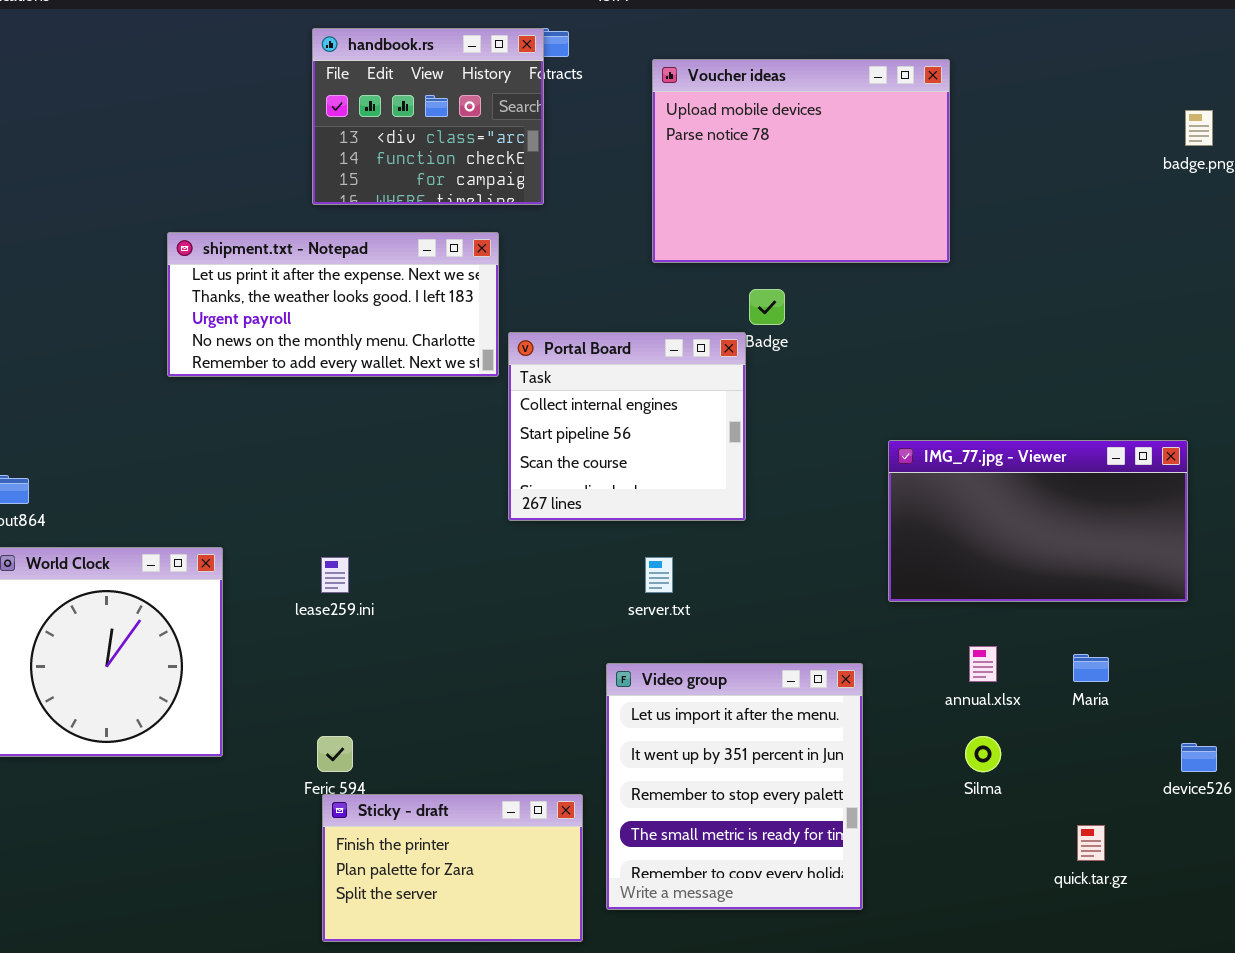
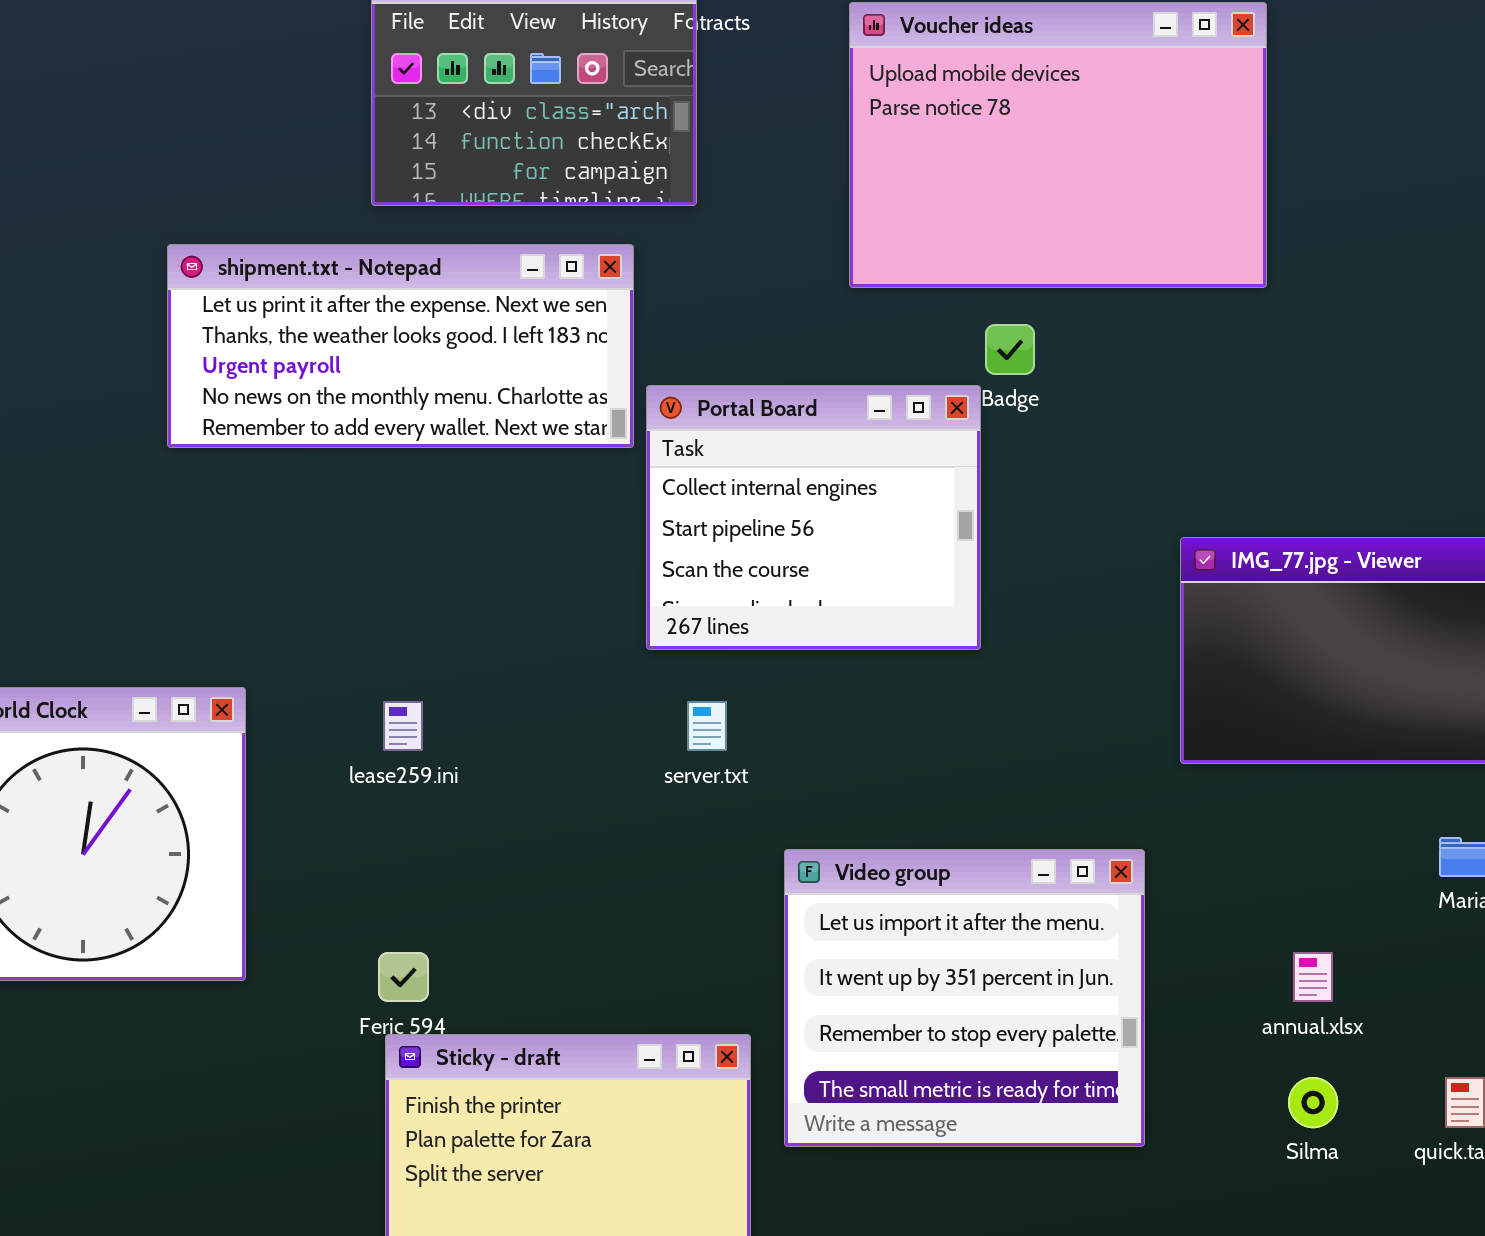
server.txt: [645,557,673,593] -> [687,701,727,751], moved
annual.xlsx: [969,646,997,682] -> [1293,952,1333,1002], moved
Video group: [606,663,863,910] -> [784,849,1145,1147], resized
Silma: [965,736,1001,772] -> [1288,1077,1338,1128], moved

